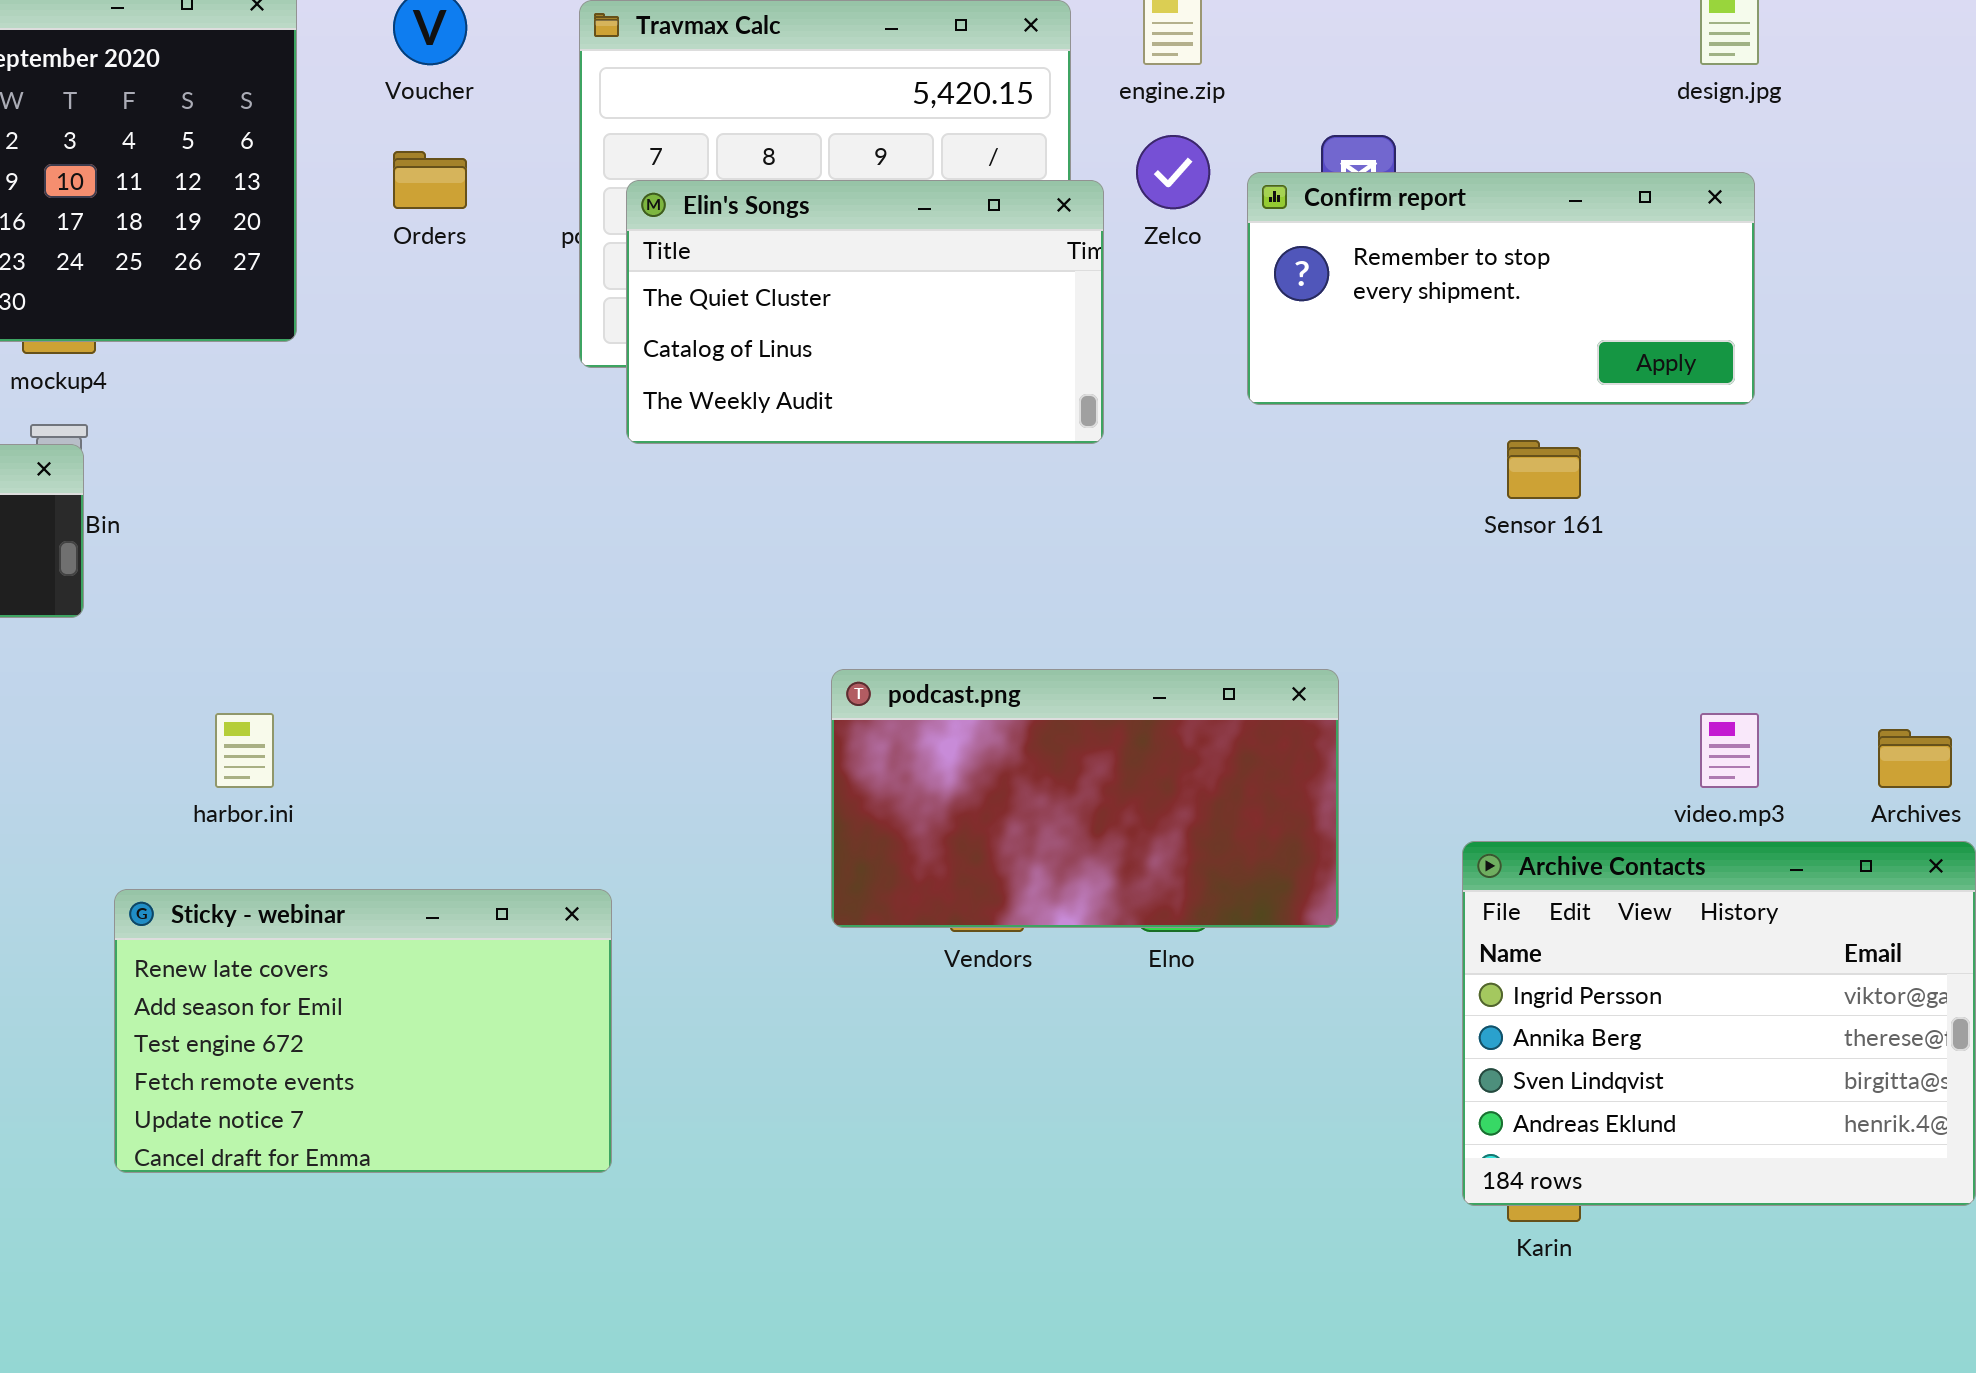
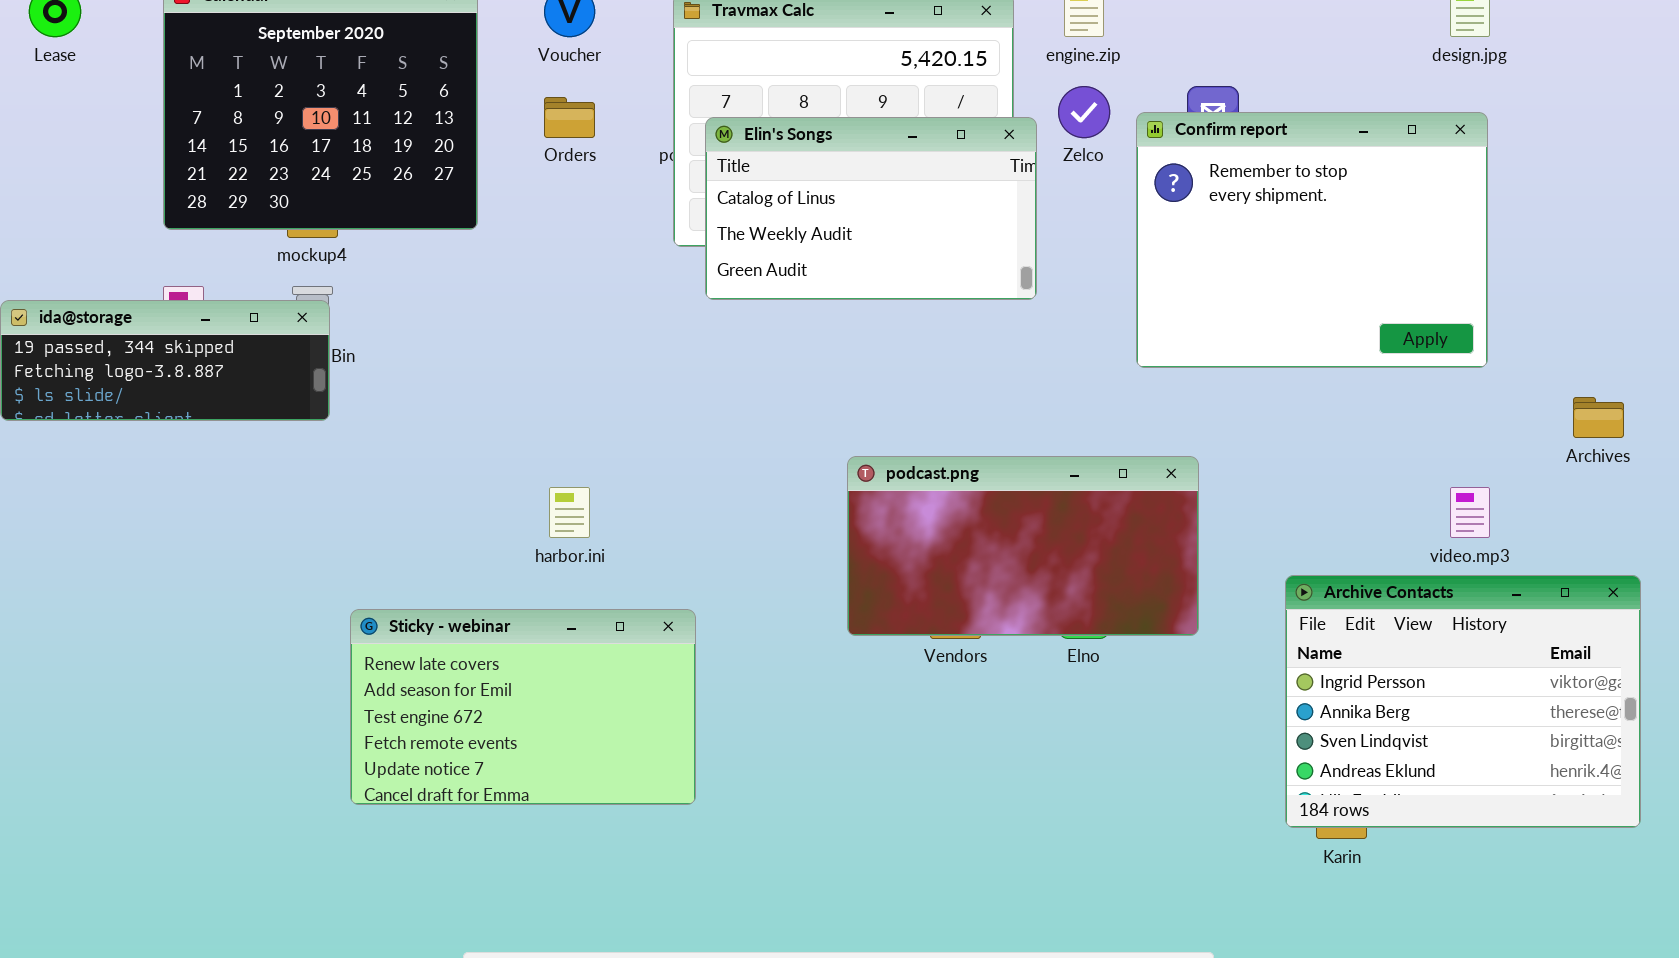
Confirm report: [1247,172,1755,405] -> [1136,112,1488,368], resized
Elin's Songs: [626,180,1104,444] -> [705,117,1037,300], scrolled down 1 row
harbor.ini: [215,713,274,788] -> [549,487,590,538], moved
Archives: [1878,729,1952,788] -> [1573,397,1624,438], moved

